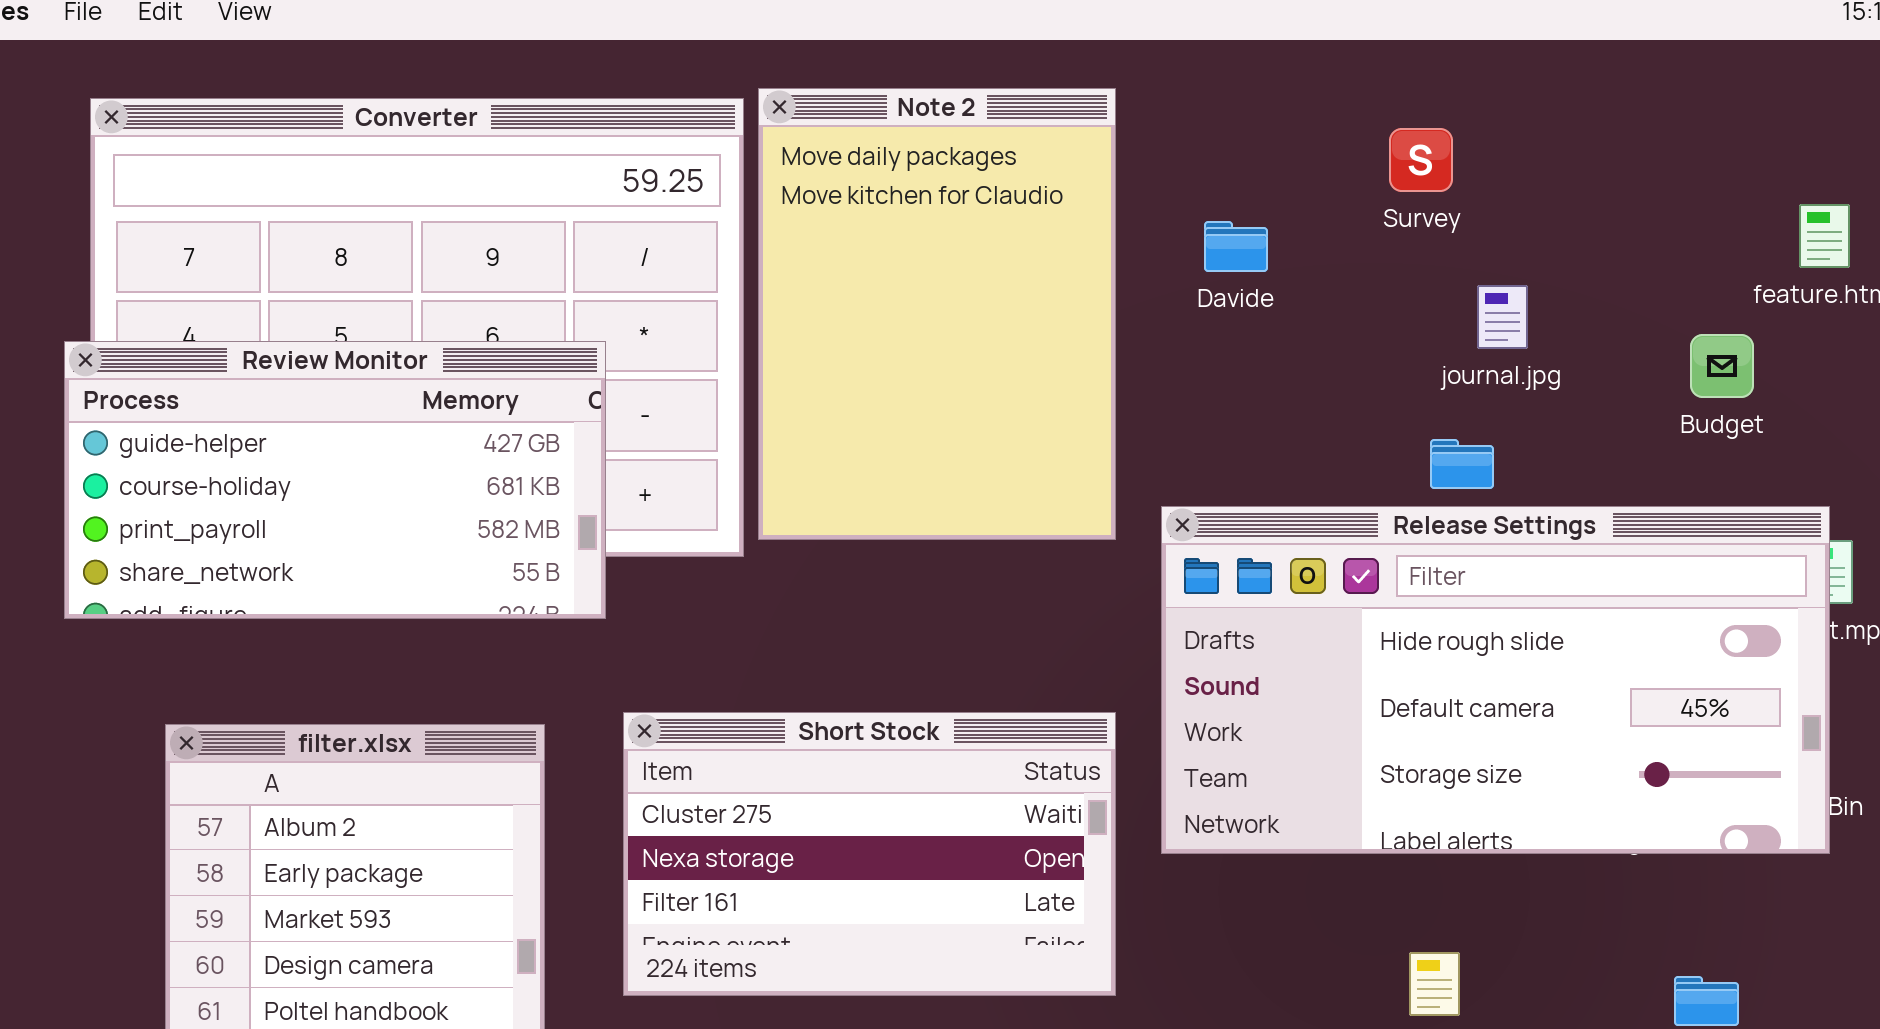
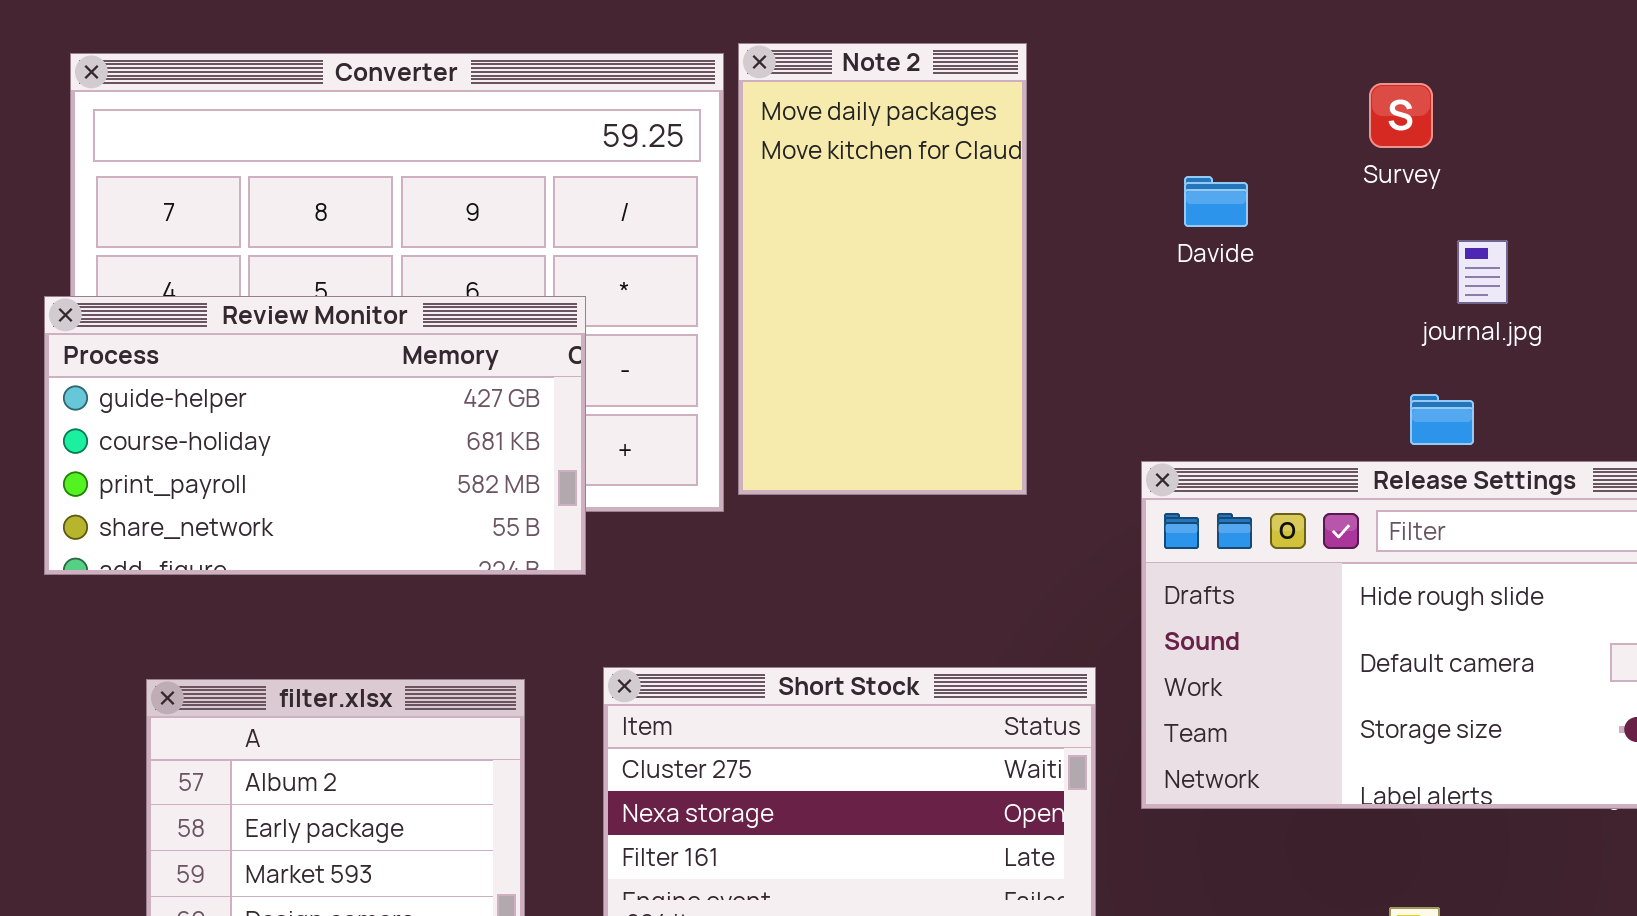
Note 2: [758,88,1116,540] -> [738,43,1027,495], resized

